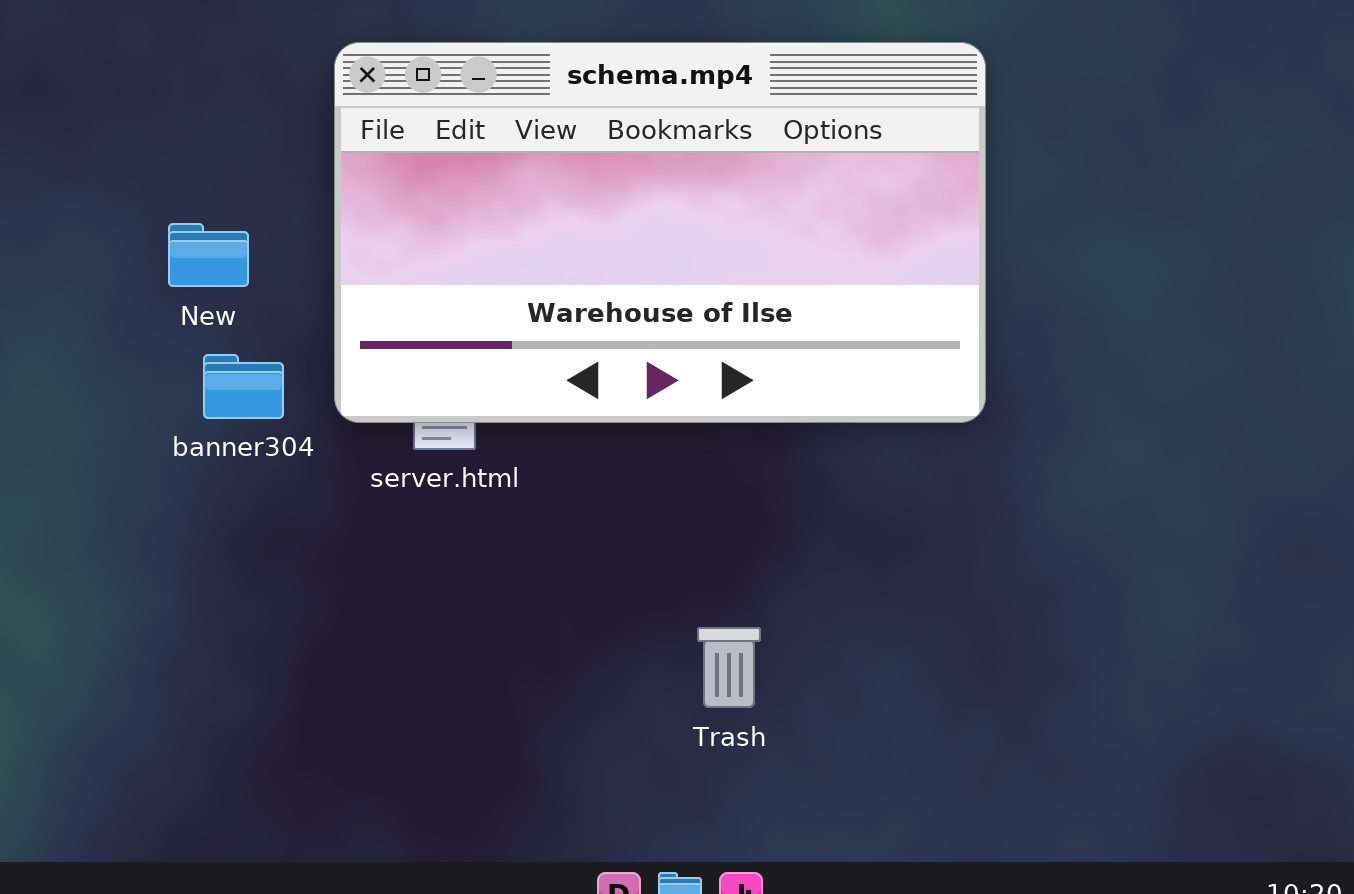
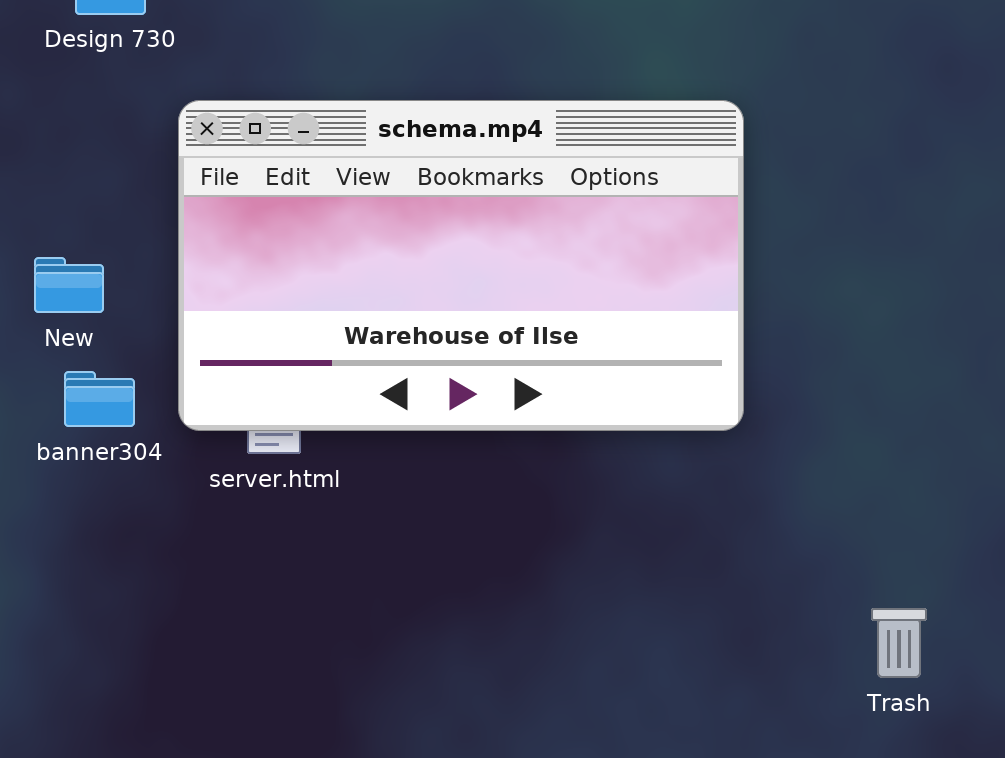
Trash: [697,627,761,708] -> [871,608,927,678], moved

